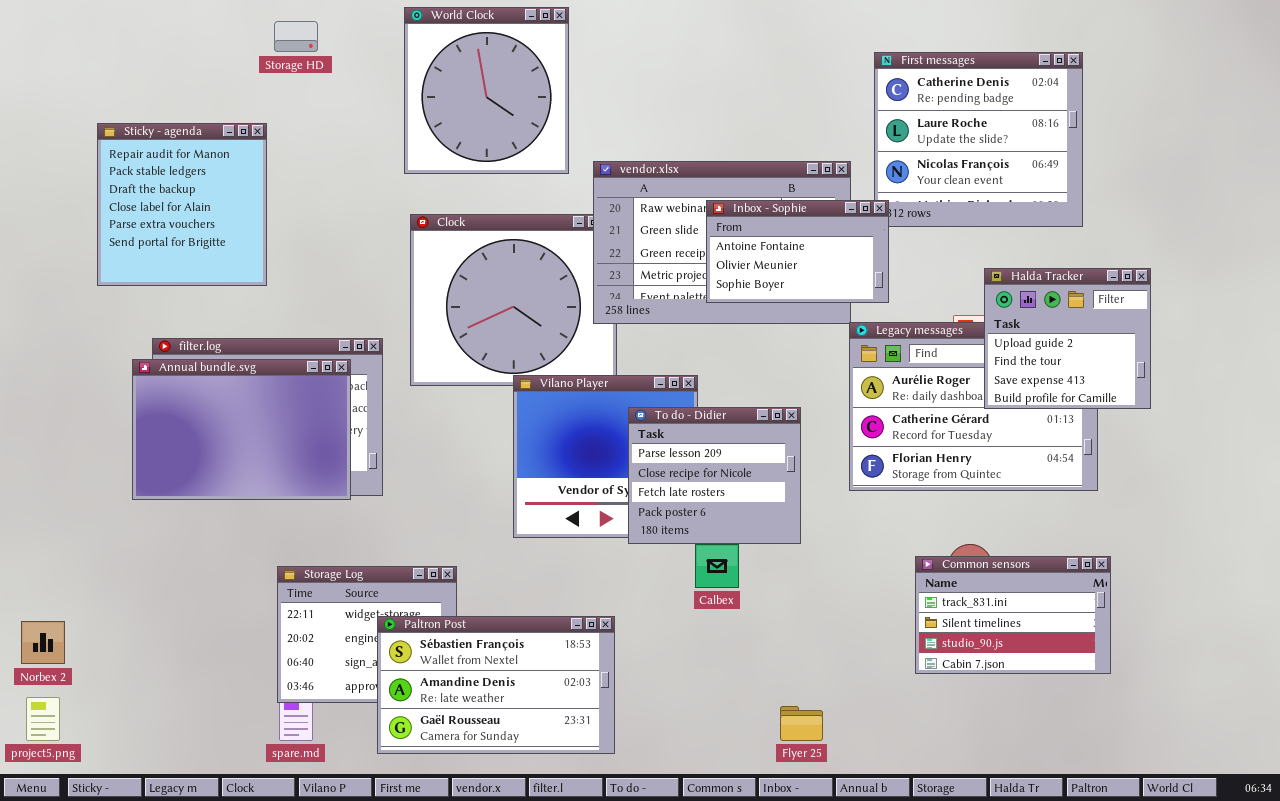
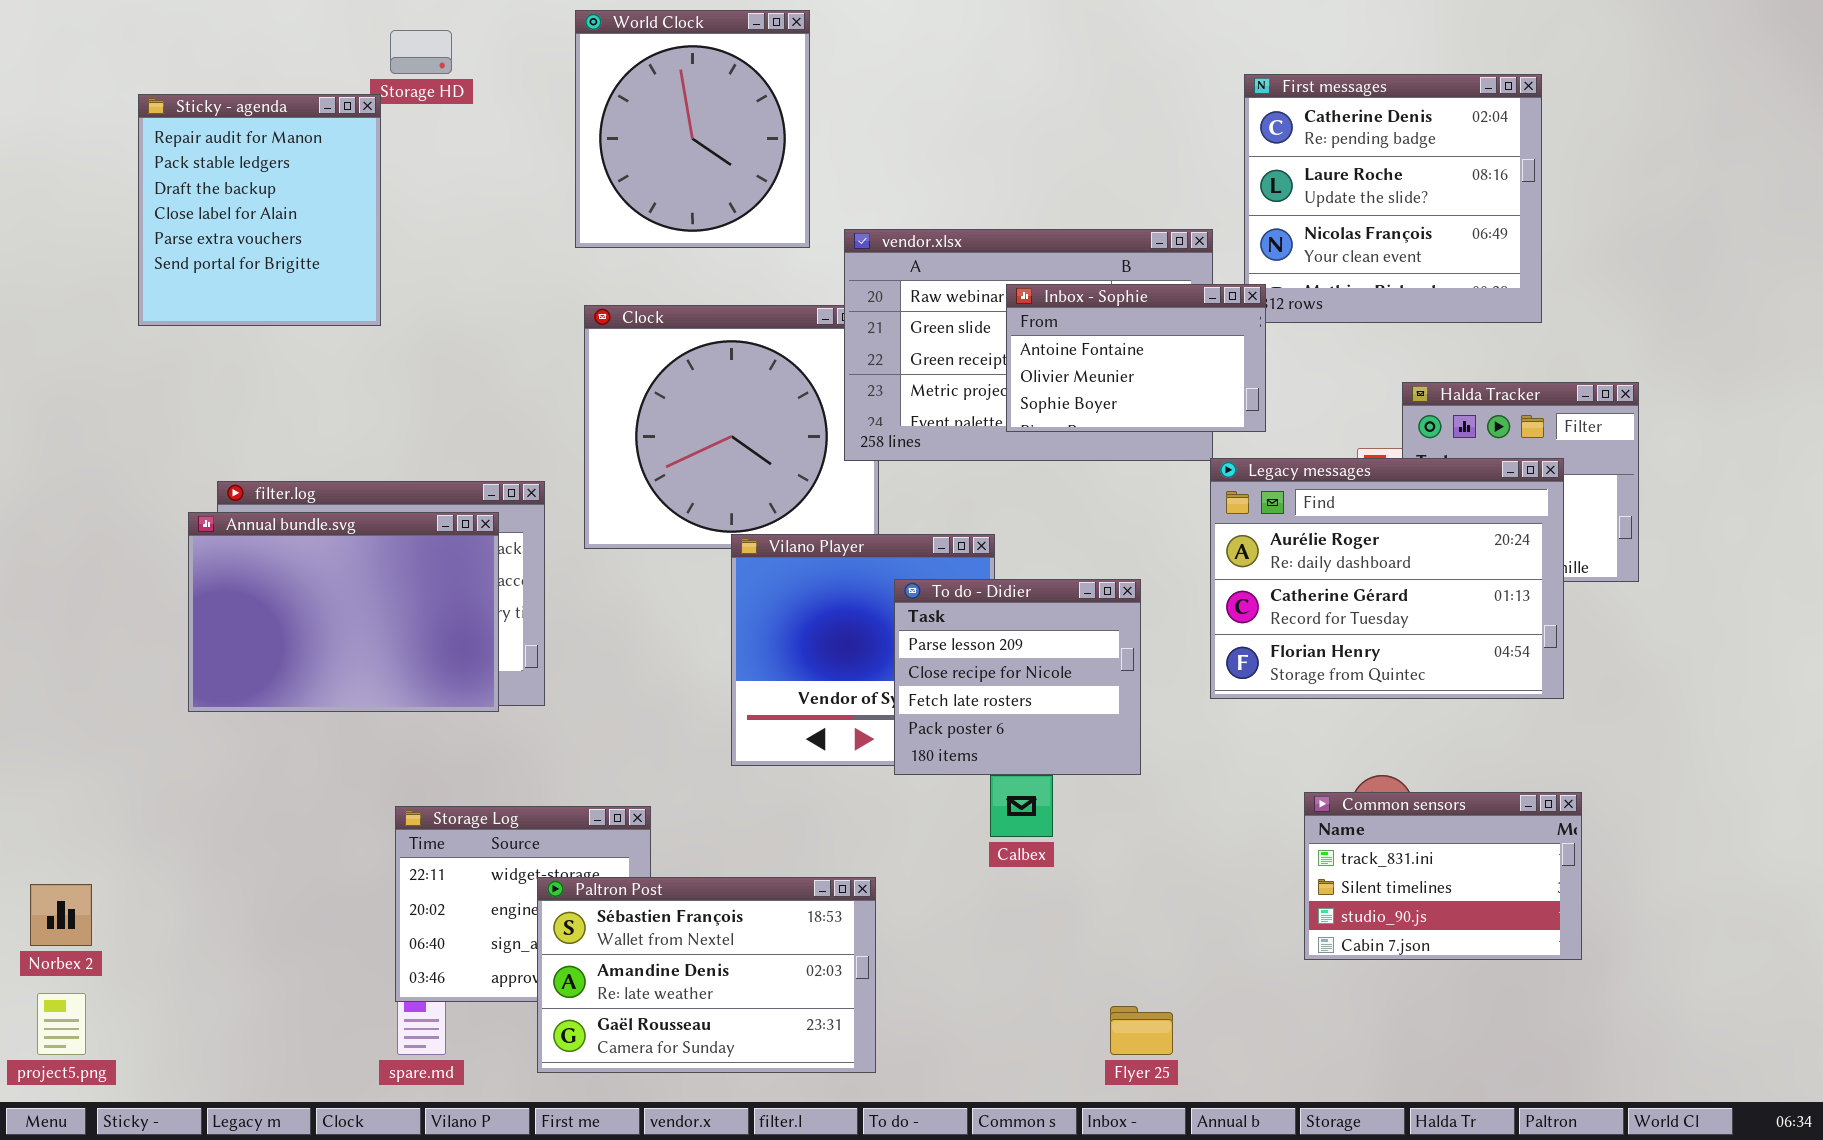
Sticky - agenda: [97,123,267,286] -> [138,94,381,326], moved
Legacy messages: [849,322,1098,491] -> [1210,458,1564,699], raised

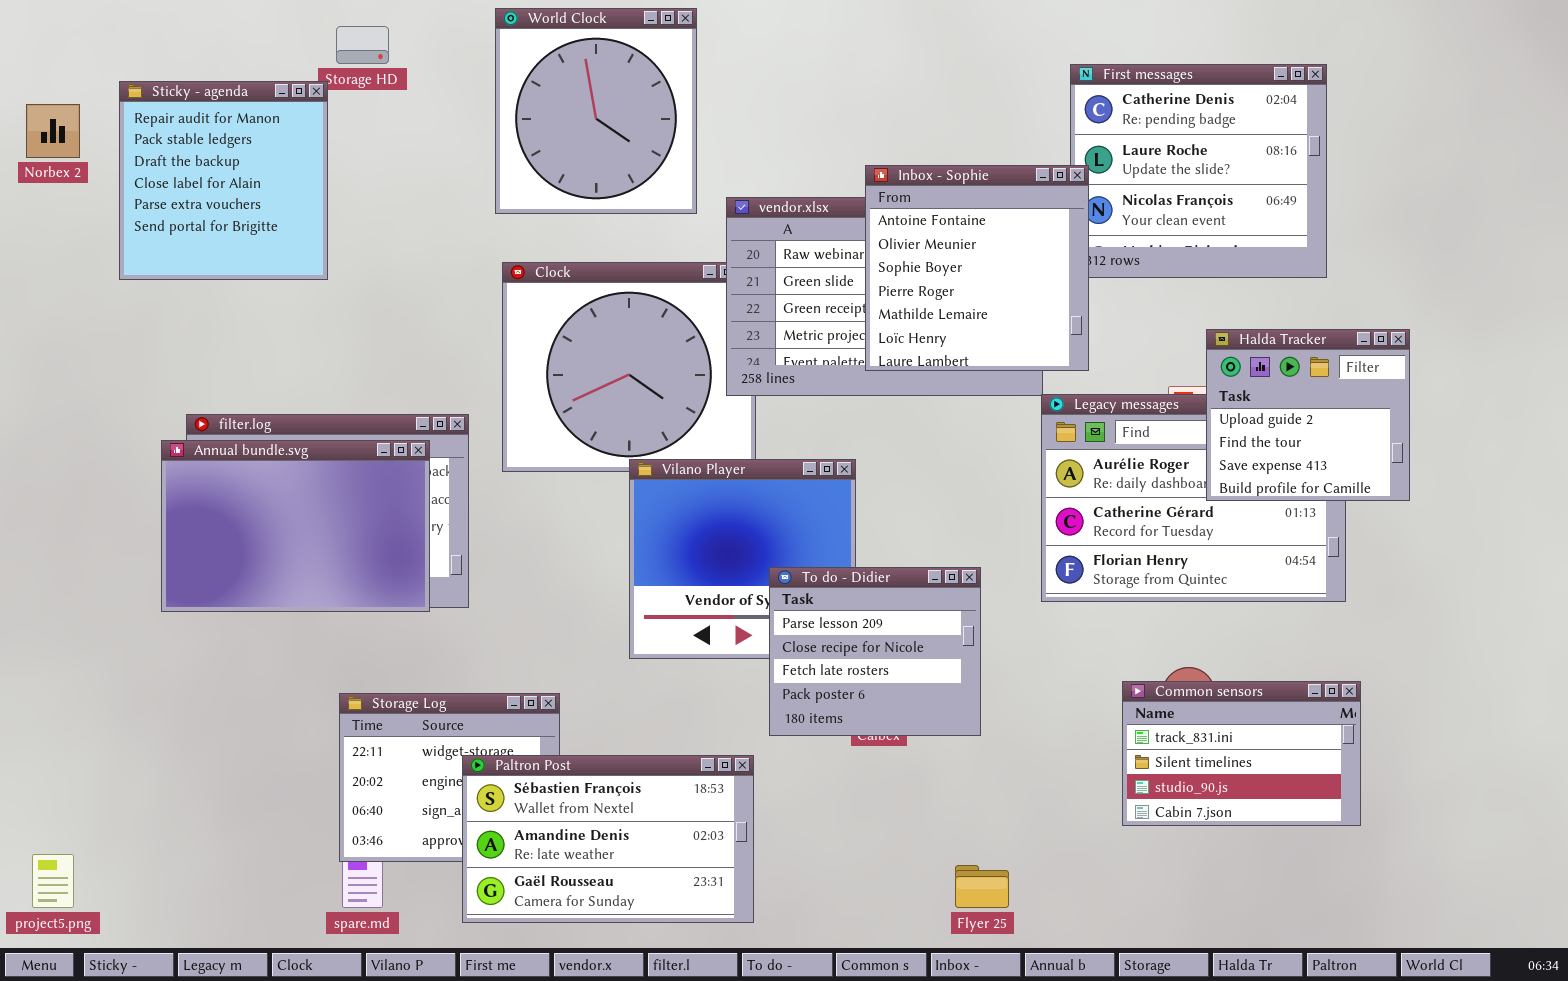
Inbox - Sophie: [1006,284,1266,432] -> [865,165,1089,371], resized
Halda Tracker: [1402,382,1639,582] -> [1206,329,1410,501], raised
To do - Didier: [894,579,1141,775] -> [769,567,981,736], moved
Norbex 2: [30,884,92,946] -> [26,104,80,158], moved

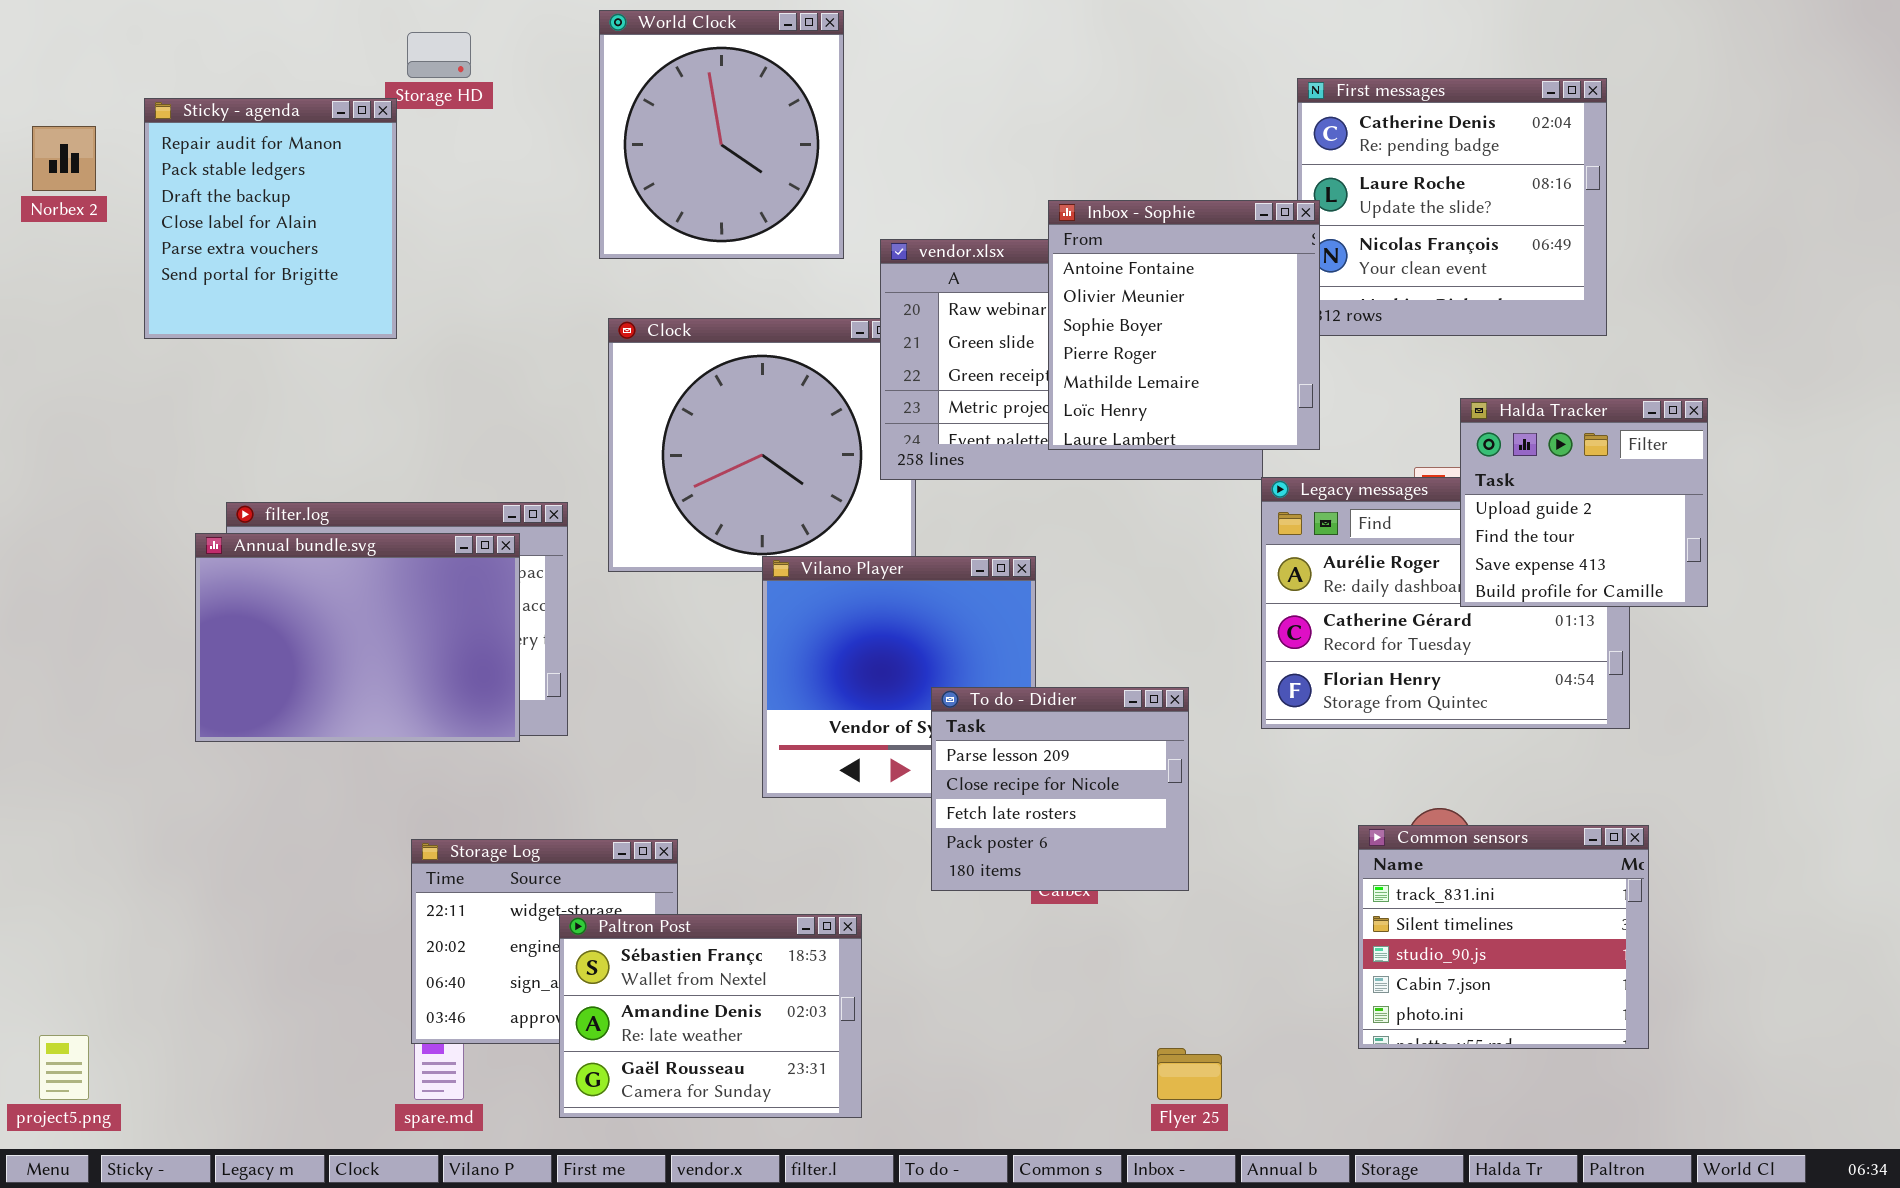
Common sensors: [1122,681,1361,826] -> [1358,825,1649,1049], resized
Paltron Post: [462,755,754,923] -> [559,914,862,1118], resized

